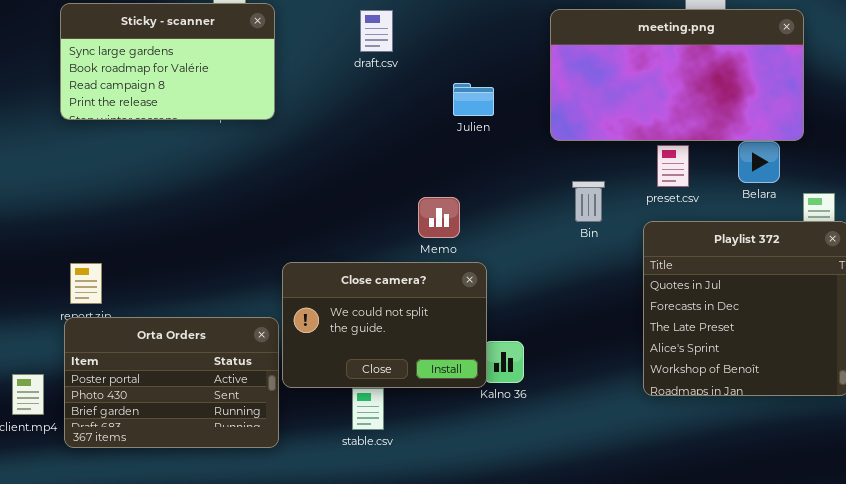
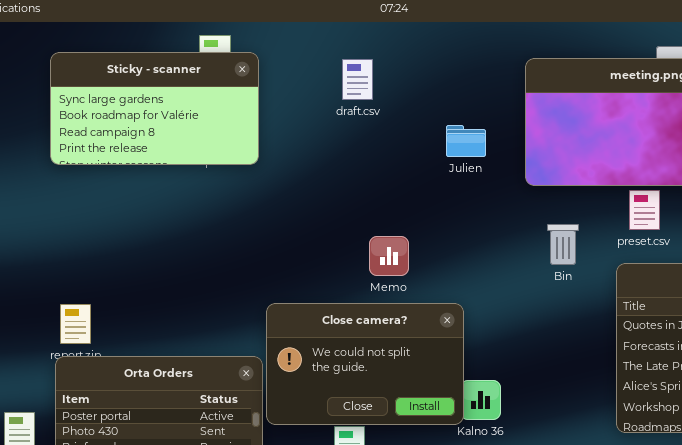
Julien: [453,83,494,116] -> [446,125,486,157], moved
Memo: [418,197,460,238] -> [369,236,409,276], moved

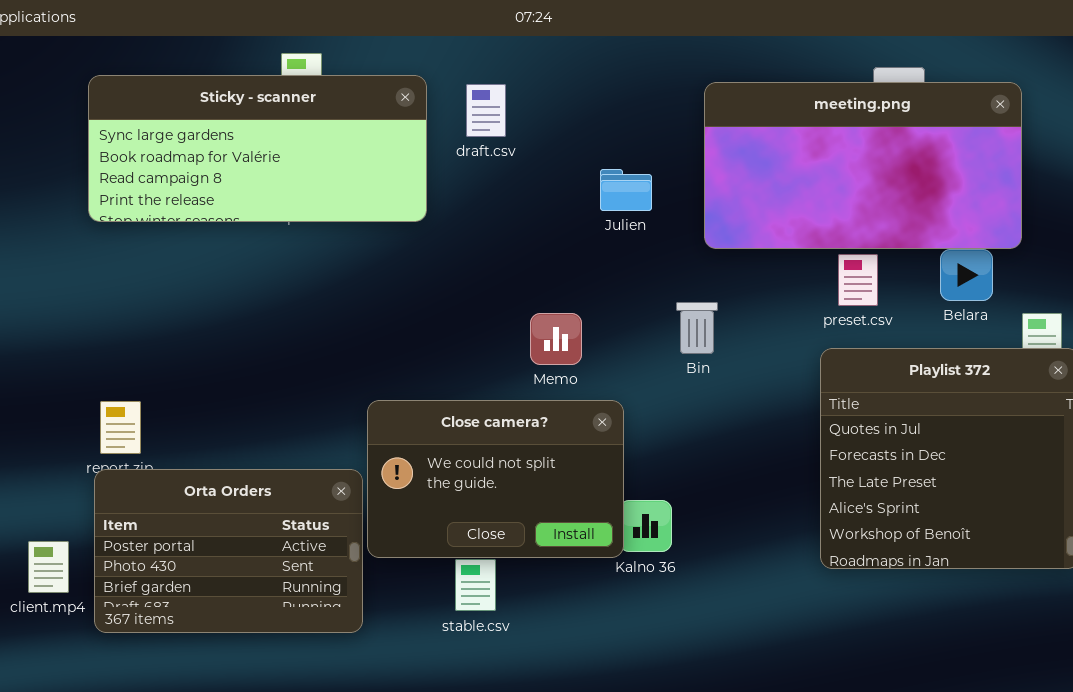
Sticky - scanner: [50,52,259,165] -> [88,75,427,222], resized
Bin: [547,224,579,265] -> [676,302,718,354], moved
Memo: [369,236,409,276] -> [530,313,582,365], moved

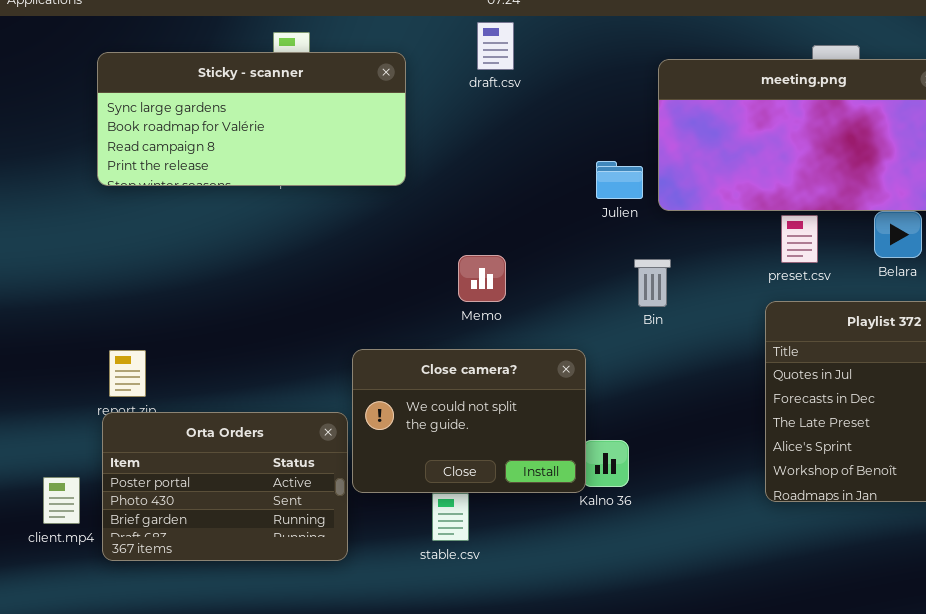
draft.csv: [466,84,506,137] -> [477,22,514,70], moved
Julien: [600,169,652,211] -> [596,161,643,199], moved
Memo: [530,313,582,365] -> [458,255,506,302], moved

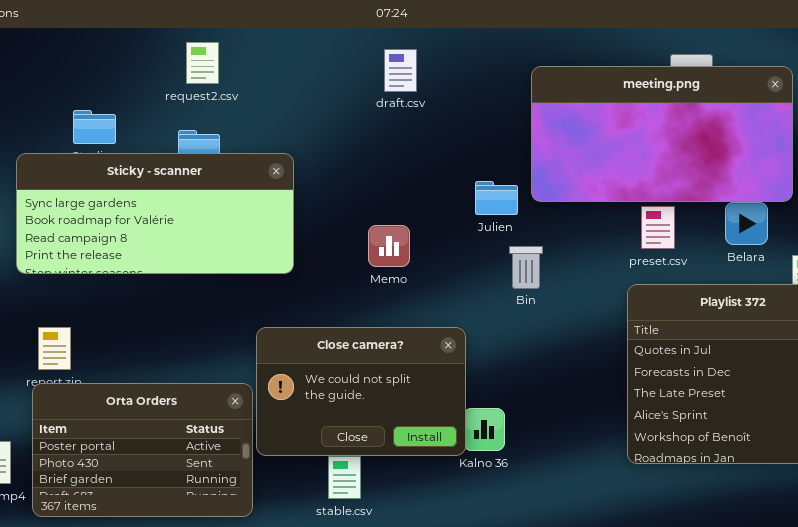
draft.csv: [477,22,514,70] -> [384,49,417,92], moved
Sticky - scanner: [97,52,406,186] -> [16,153,294,274], moved
Julien: [596,161,643,199] -> [475,181,518,215], moved
Memo: [458,255,506,302] -> [368,225,410,267], moved

